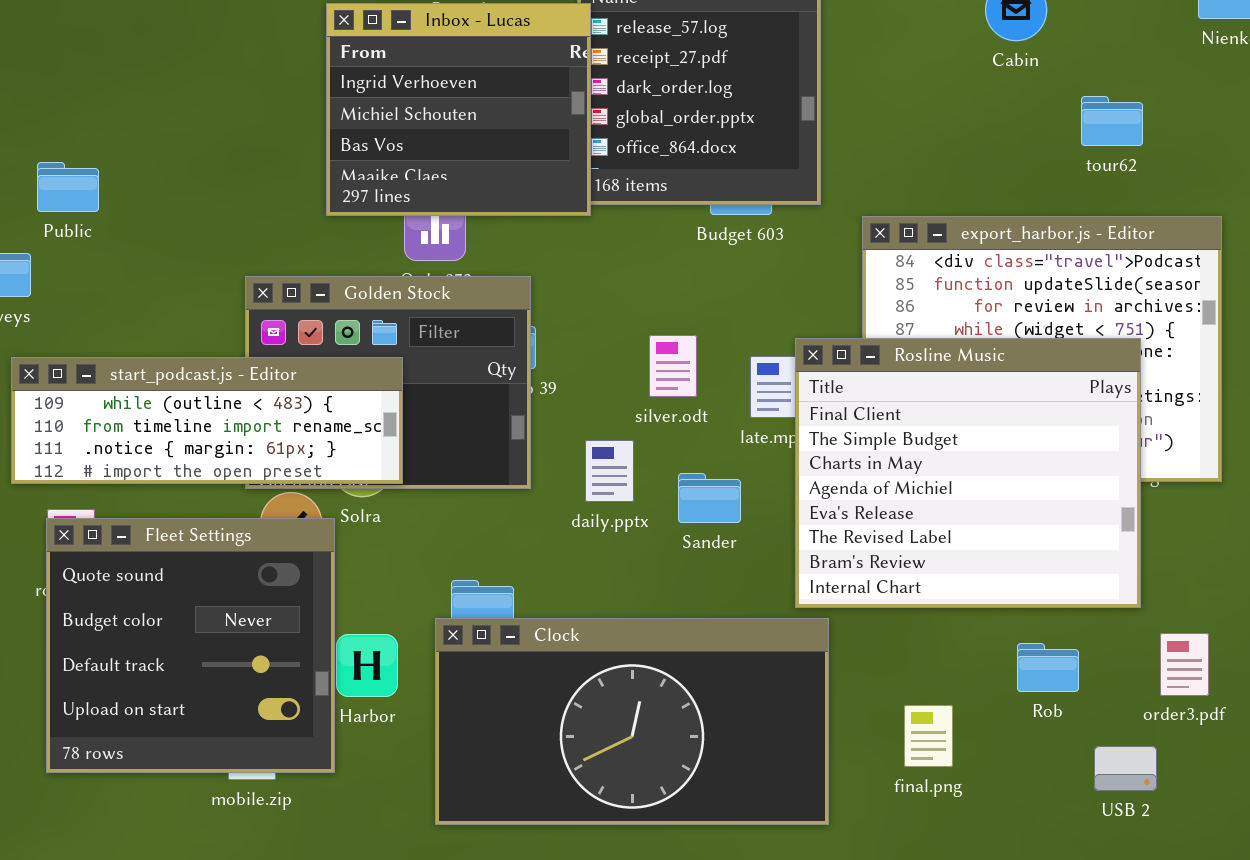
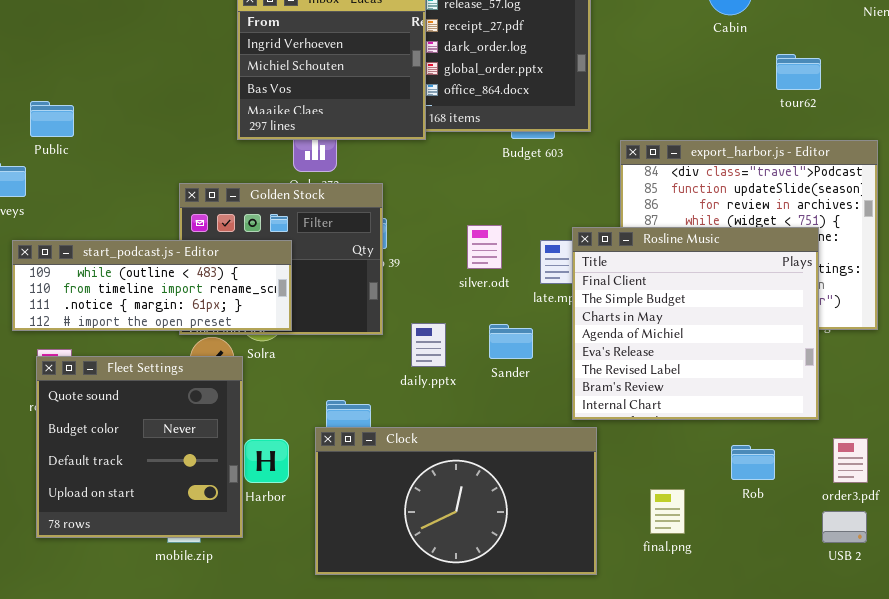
daily.pptx: [585,440,634,502] -> [411,323,446,367], moved
USB 2: [1094,746,1157,791] -> [822,511,867,543], moved

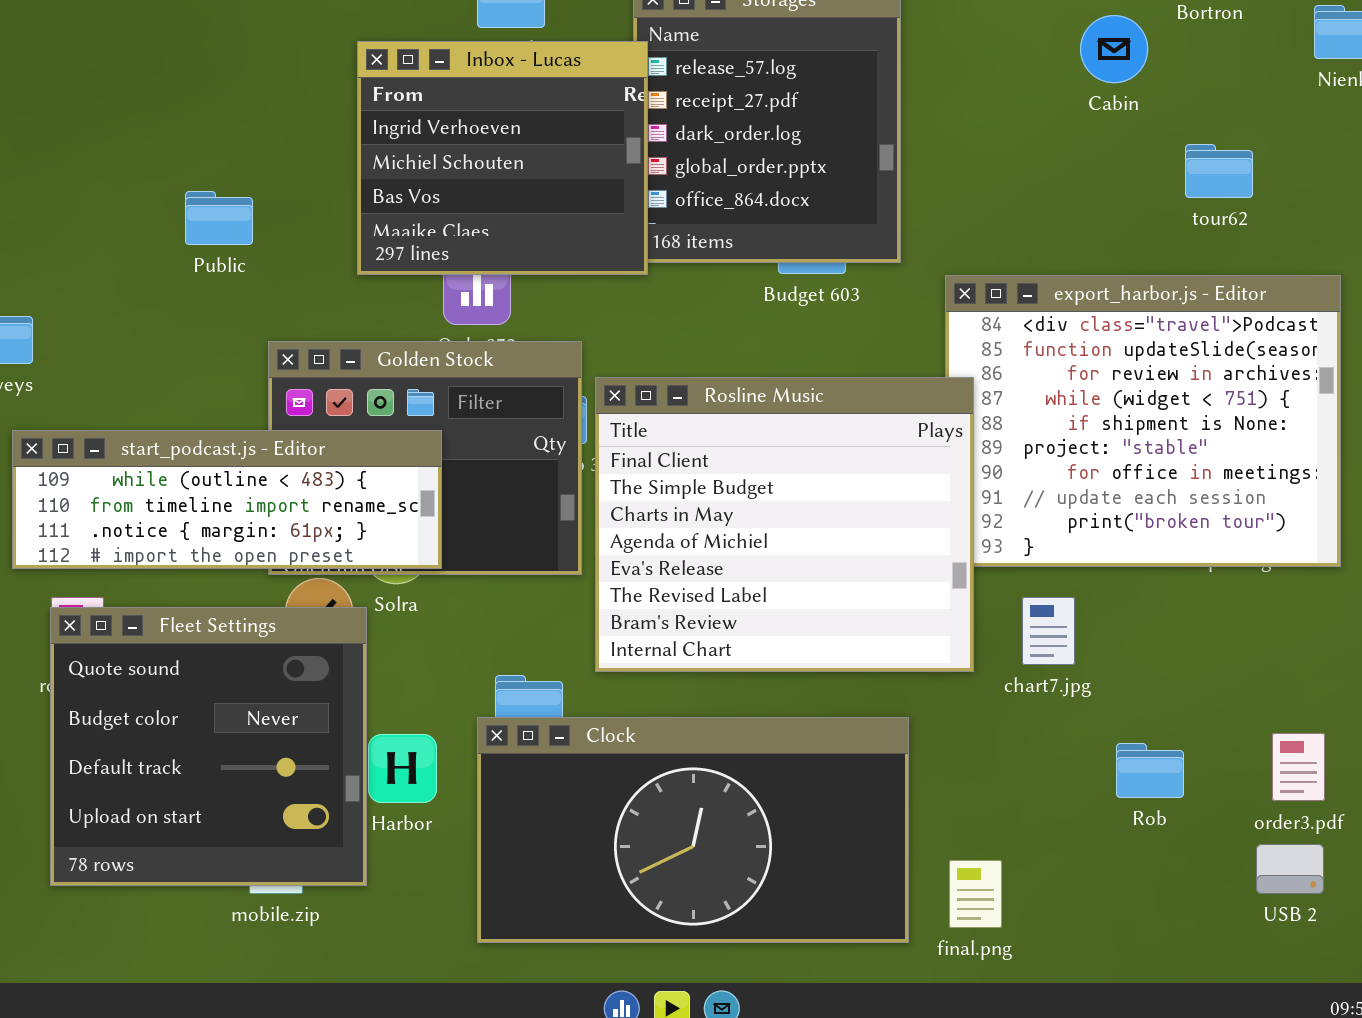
Public: [30,101,74,137] -> [185,191,253,245], moved
Rosline Music: [572,227,819,420] -> [595,377,974,672], moved
final.png: [650,489,685,534] -> [949,860,1002,928], moved

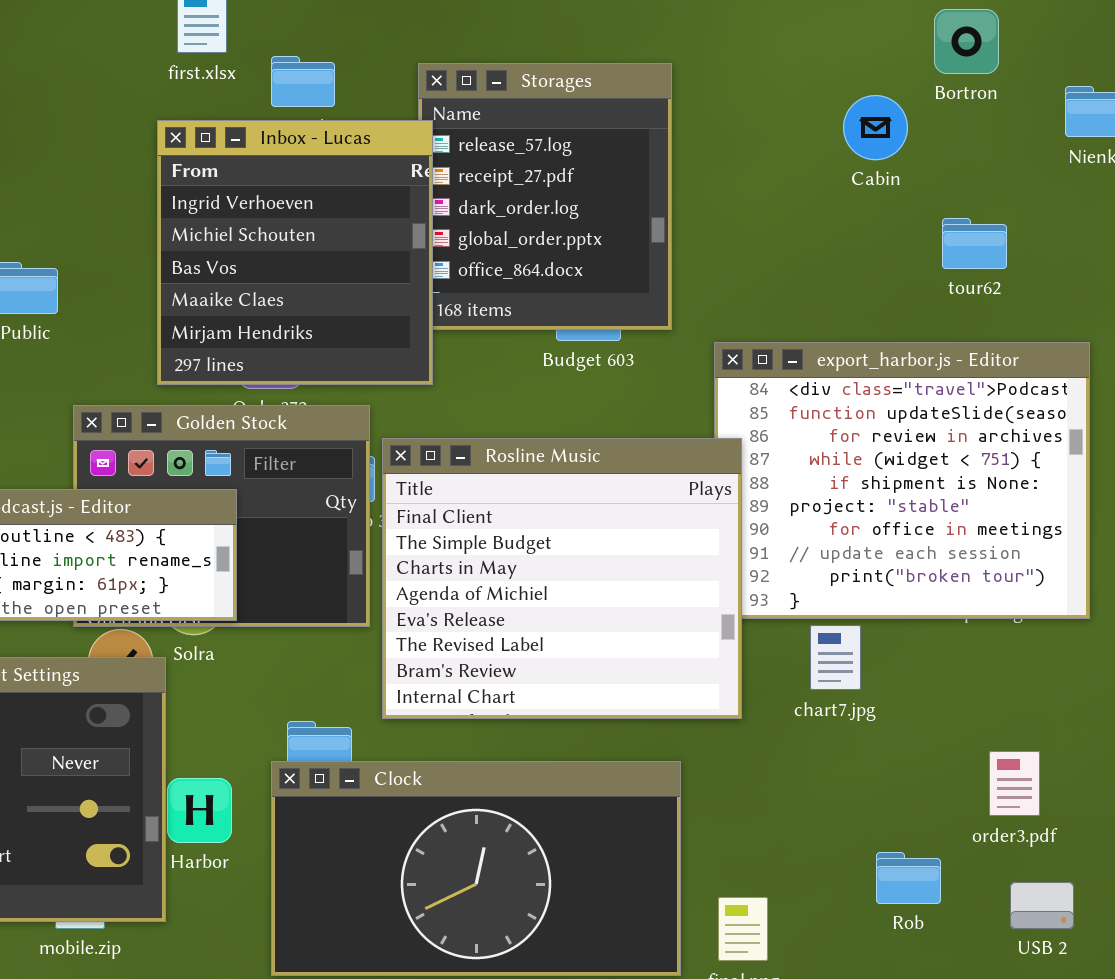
Inbox - Lucas: [357,41,648,275] -> [157,120,433,385], resized
chart7.jpg: [1022,597,1075,665] -> [810,625,861,690], moved
order3.pdf: [1272,733,1325,801] -> [989,751,1040,816], moved
Rob: [1116,743,1184,798] -> [876,852,941,904], moved

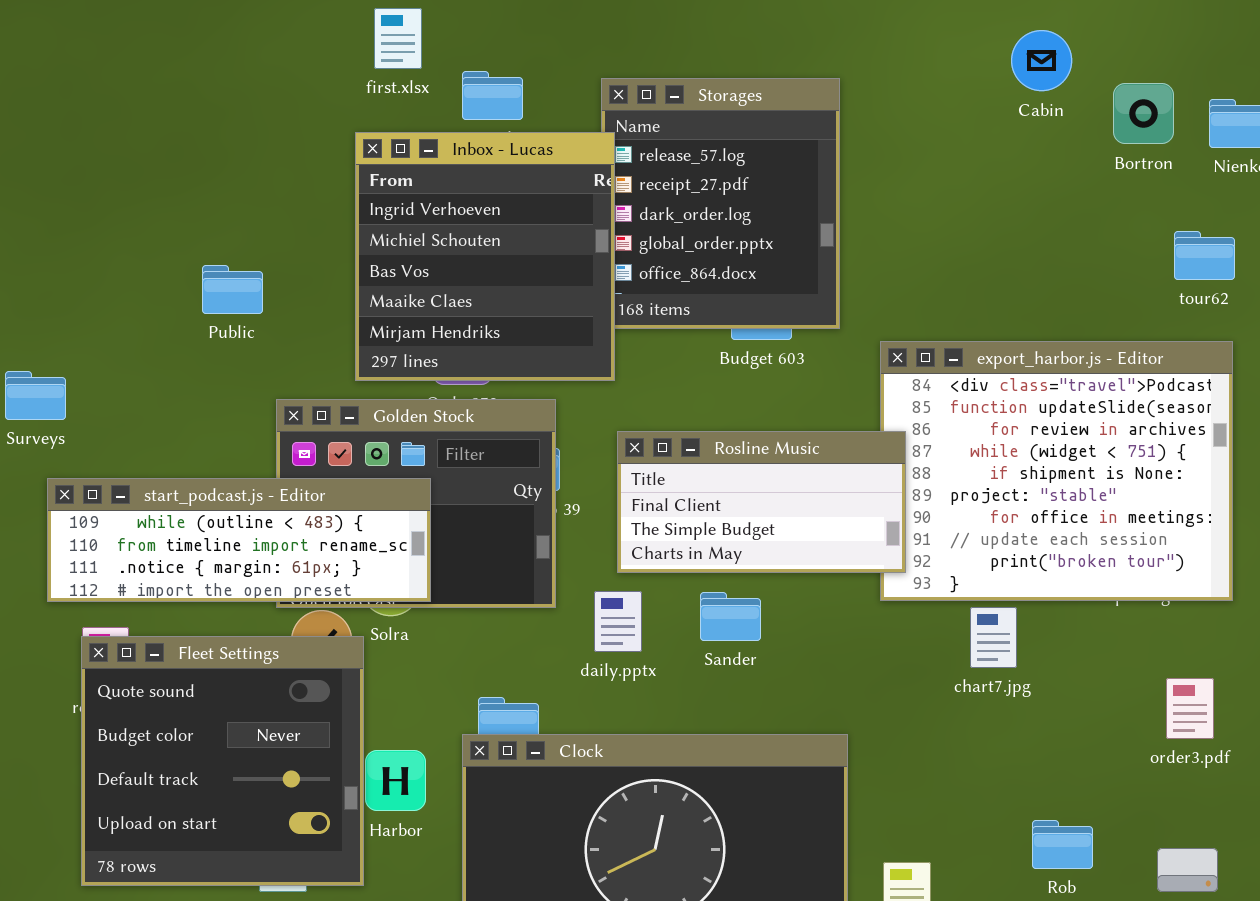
Bortron: [934,9,999,74] -> [1113,83,1174,144], moved
Cabin: [843,95,908,160] -> [1011,30,1072,91], moved
tour62: [942,218,1007,269] -> [1174,231,1235,280], moved
Rosline Music: [382,438,742,719] -> [617,431,906,573], resized
order3.pdf: [989,751,1040,816] -> [1166,678,1214,739], moved

